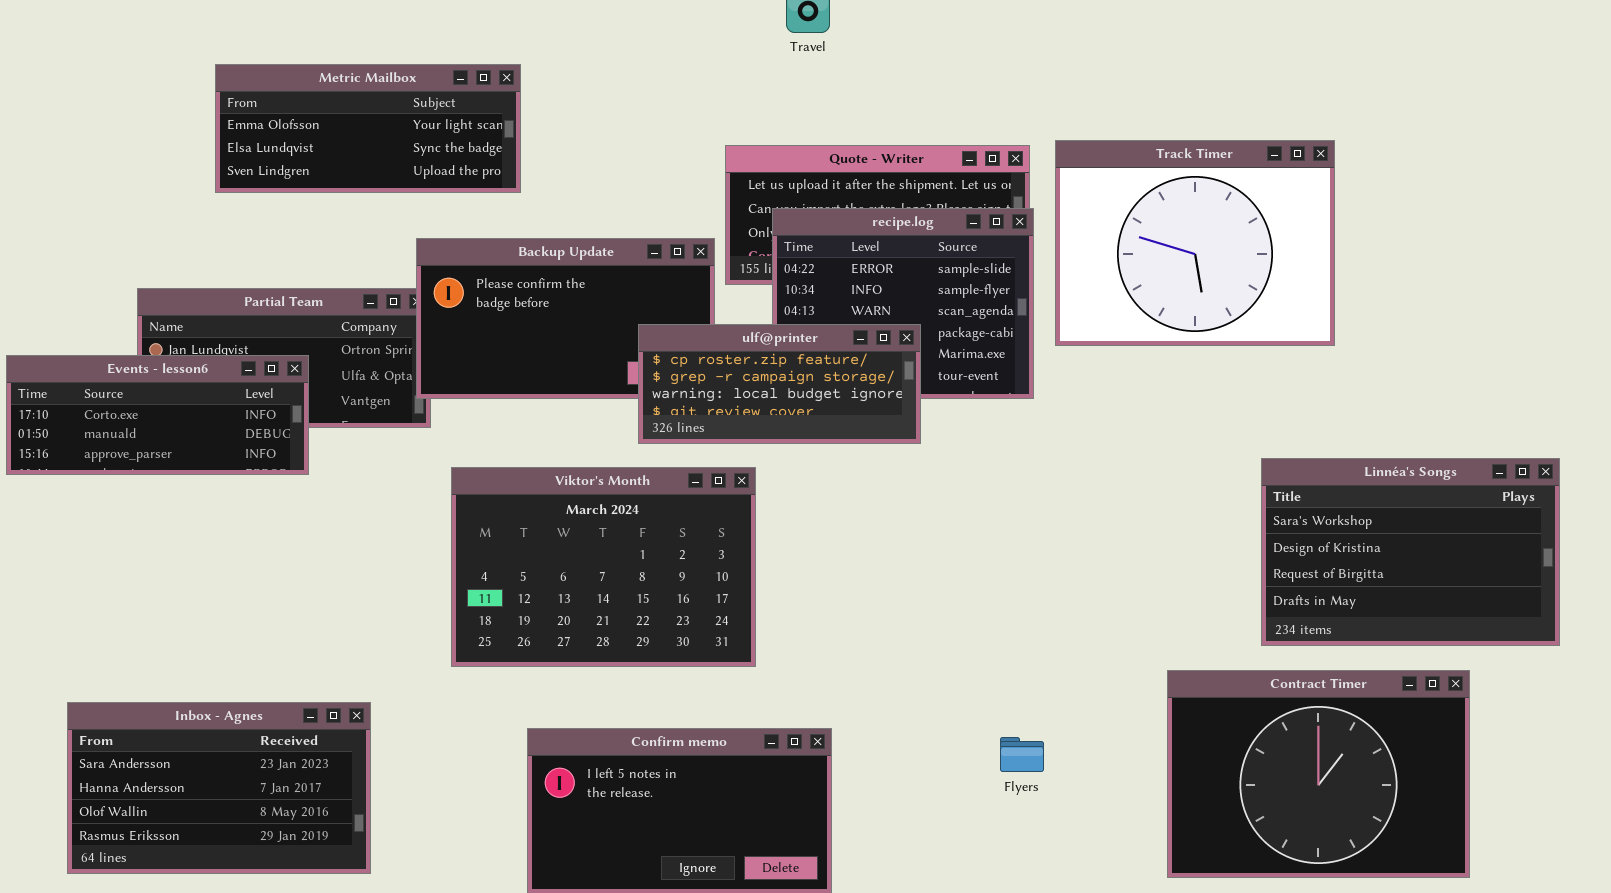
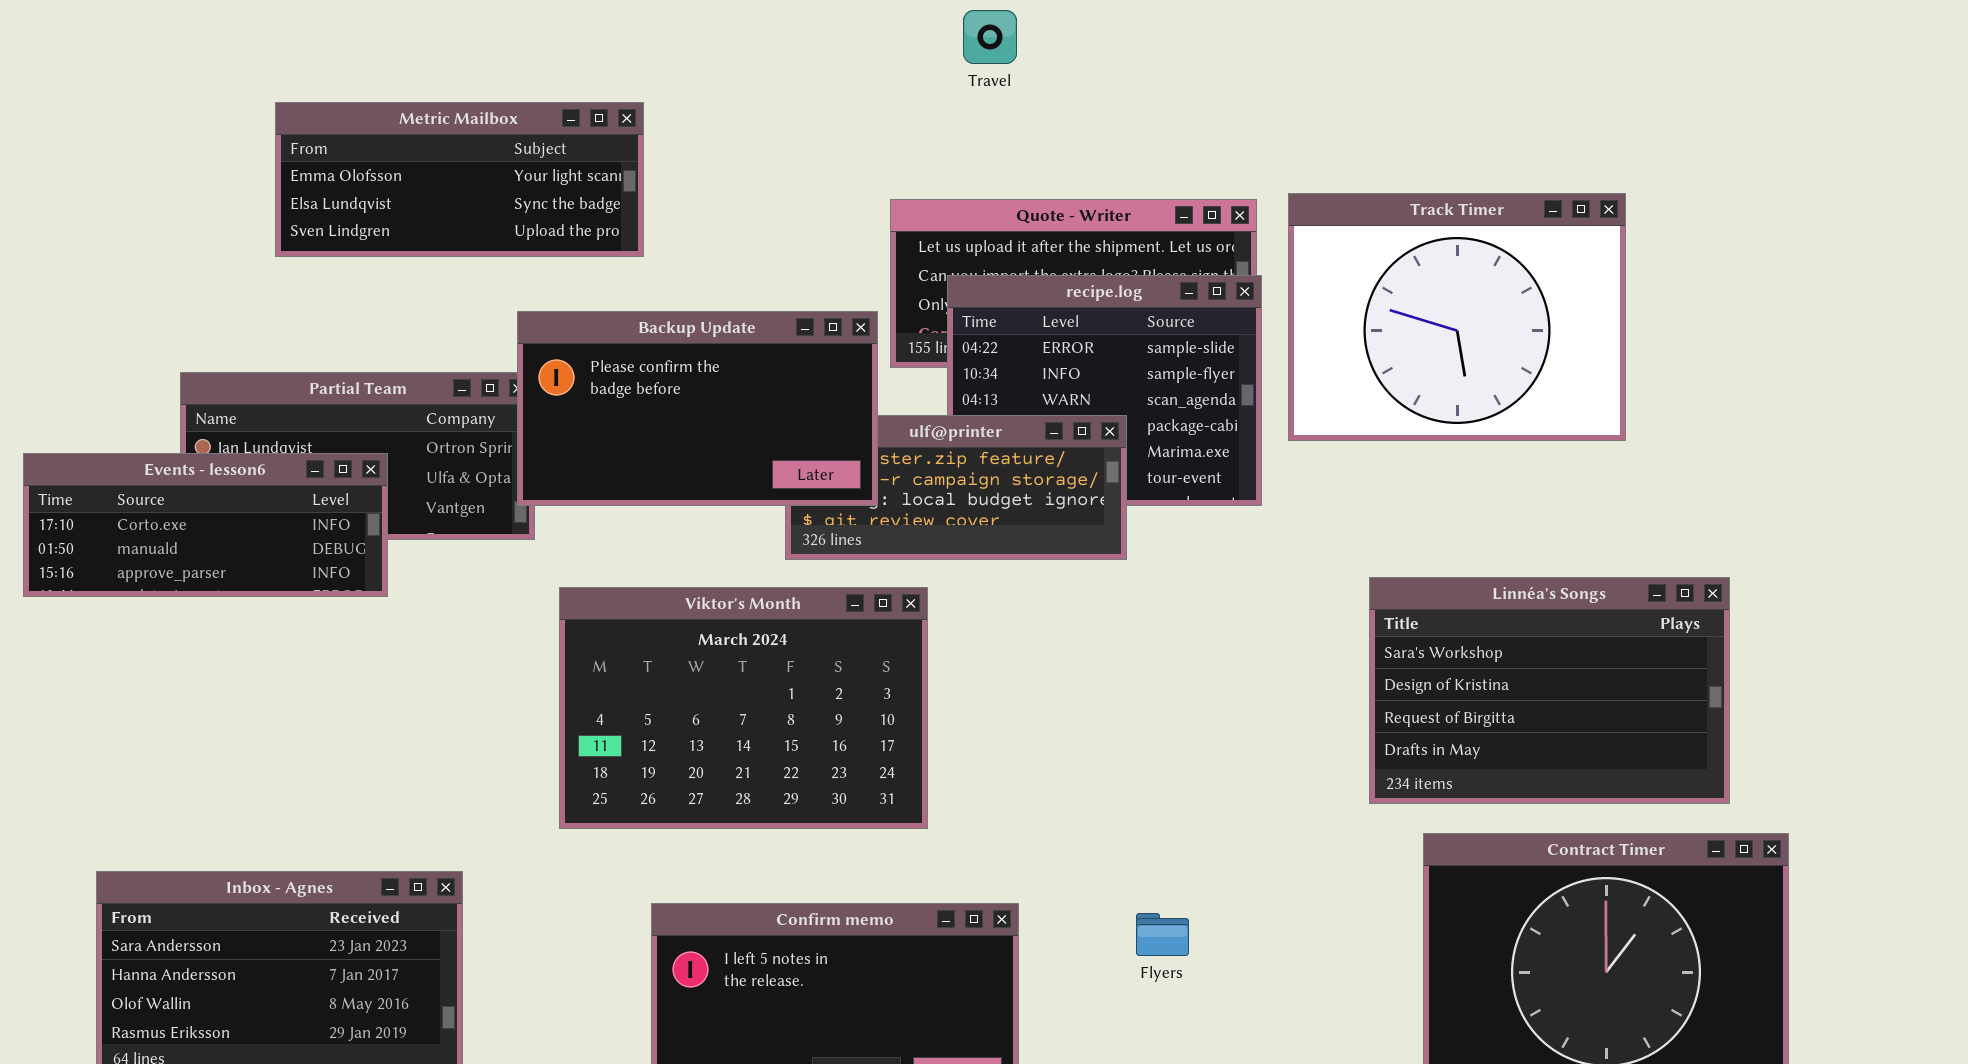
Backup Update: [416,238,715,399] -> [517,311,878,506], raised
Linnéa's Songs: [1261,458,1560,646] -> [1369,577,1730,804], moved
Flyers: [1000,737,1044,772] -> [1136,913,1189,956], moved

